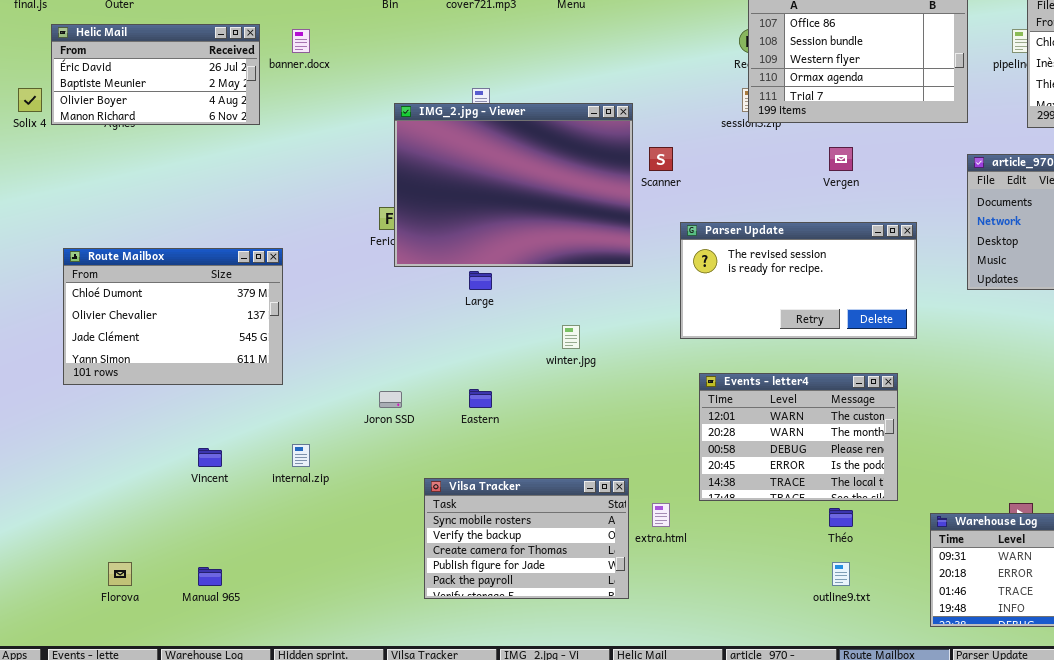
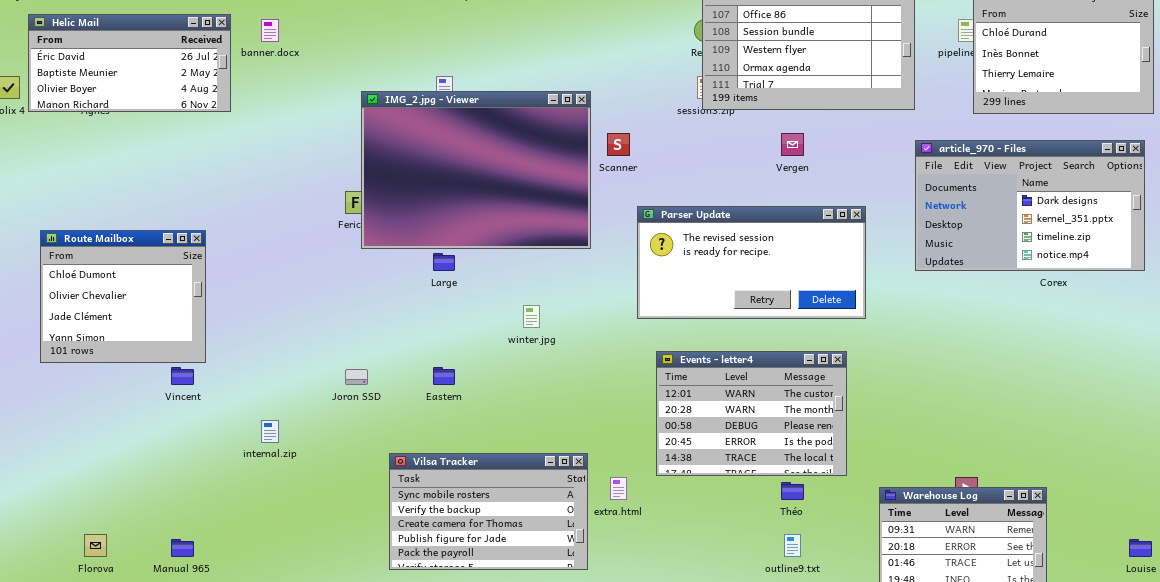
Route Mailbox: [63,248,283,385] -> [40,230,206,363], resized
Vincent: [198,448,222,467] -> [171,367,194,385], moved

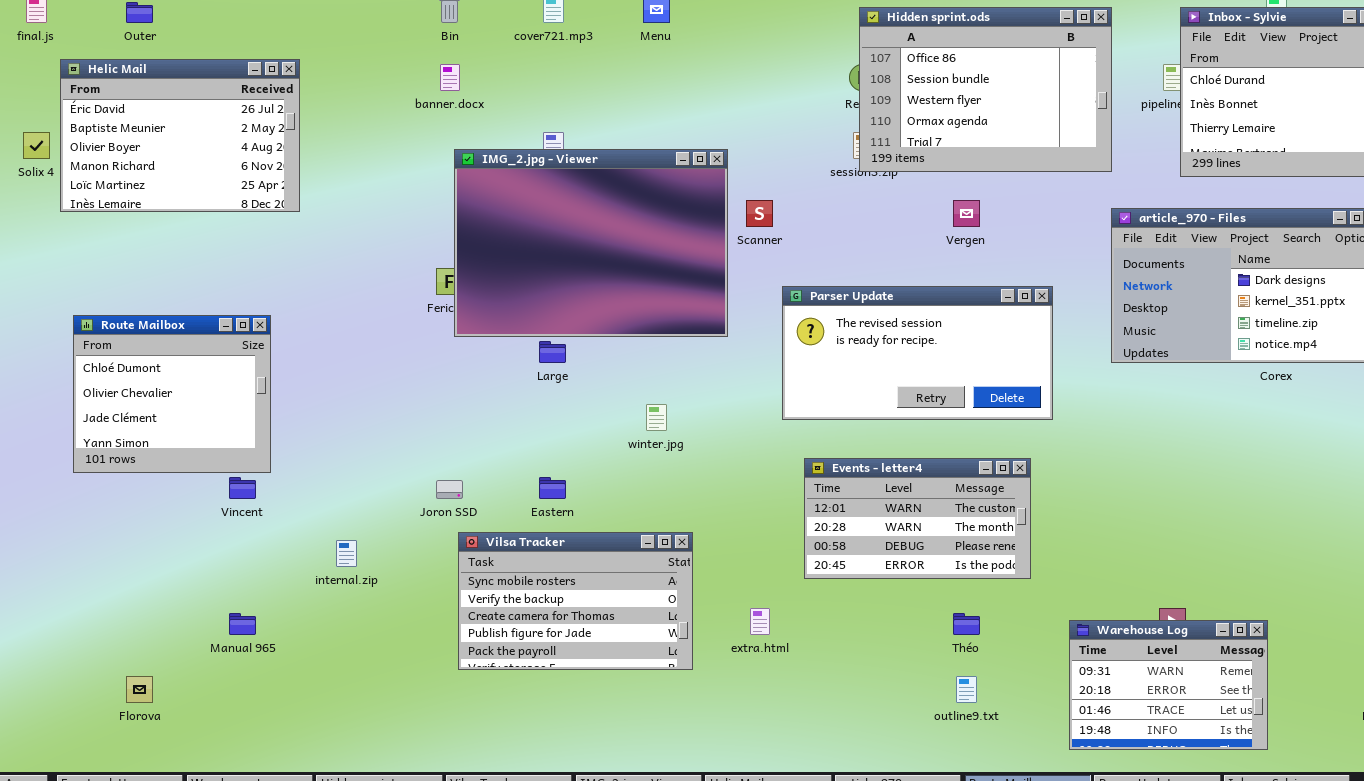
Helic Mail: [28,14,231,112] -> [60,59,300,212], resized
banner.docx: [261,19,279,42] -> [440,64,460,91], moved
Events - letter4: [656,351,847,476] -> [804,458,1031,579], resized
Vilsa Tracker: [389,453,588,570] -> [458,532,693,670], moved
Manual 965: [171,539,194,557] -> [229,613,256,635], moved

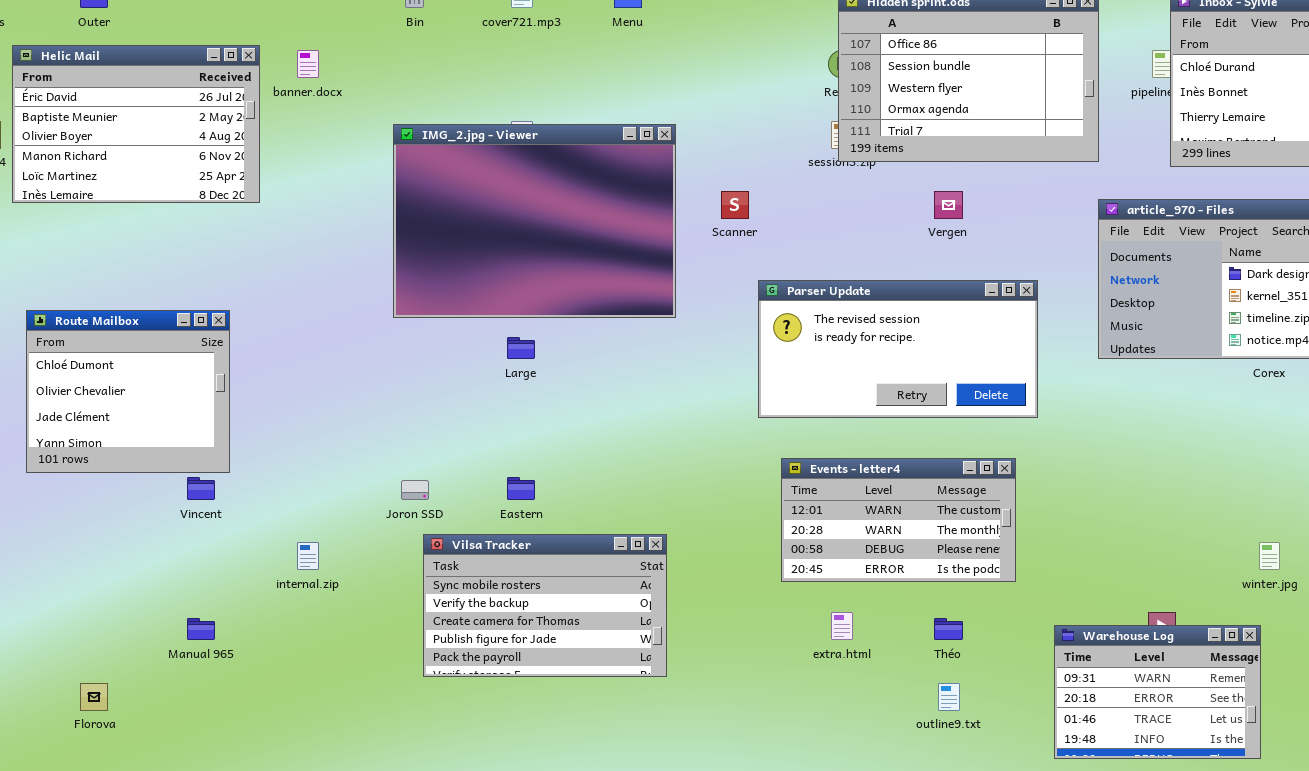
banner.docx: [440,64,460,91] -> [297,50,319,78], moved
IMG_2.jpg - Viewer: [454,149,728,337] -> [393,124,676,318], moved
winter.jpg: [646,404,667,431] -> [1259,542,1280,570], moved
extra.html: [750,608,770,635] -> [831,612,853,640], moved

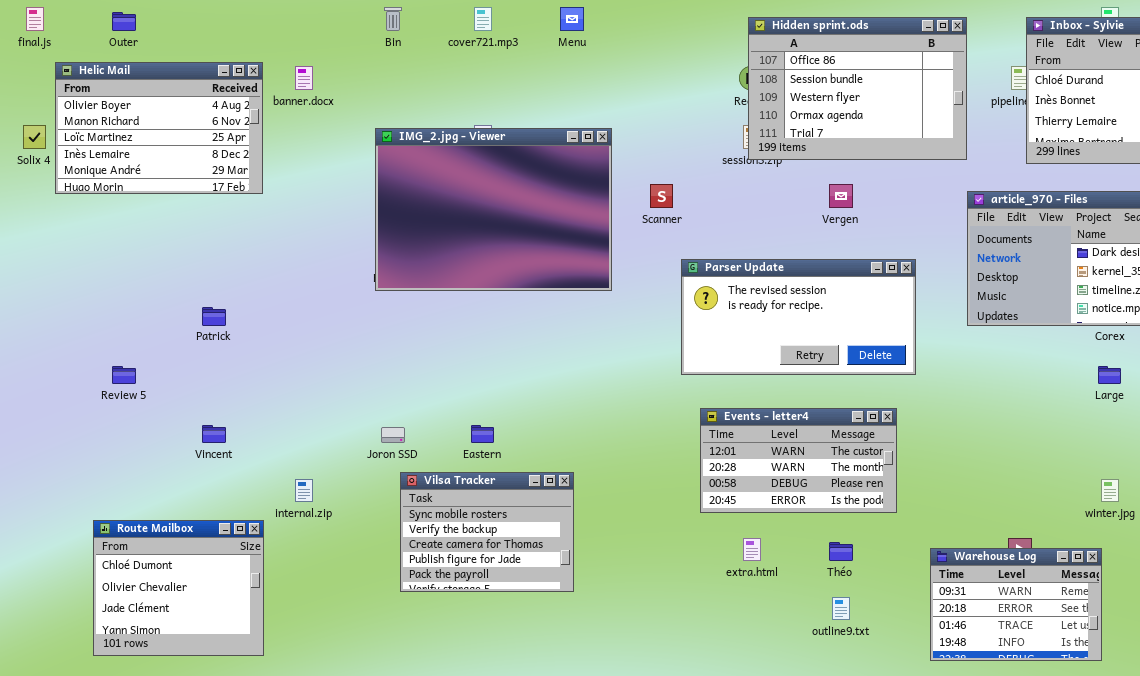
Helic Mail: [12,45,260,203] -> [55,62,263,194], scrolled down 2 rows
Route Mailbox: [26,310,230,473] -> [93,520,264,656], moved
Large: [507,337,535,359] -> [1098,366,1121,384], moved
Vilsa Tracker: [423,534,667,677] -> [400,472,574,592], resized

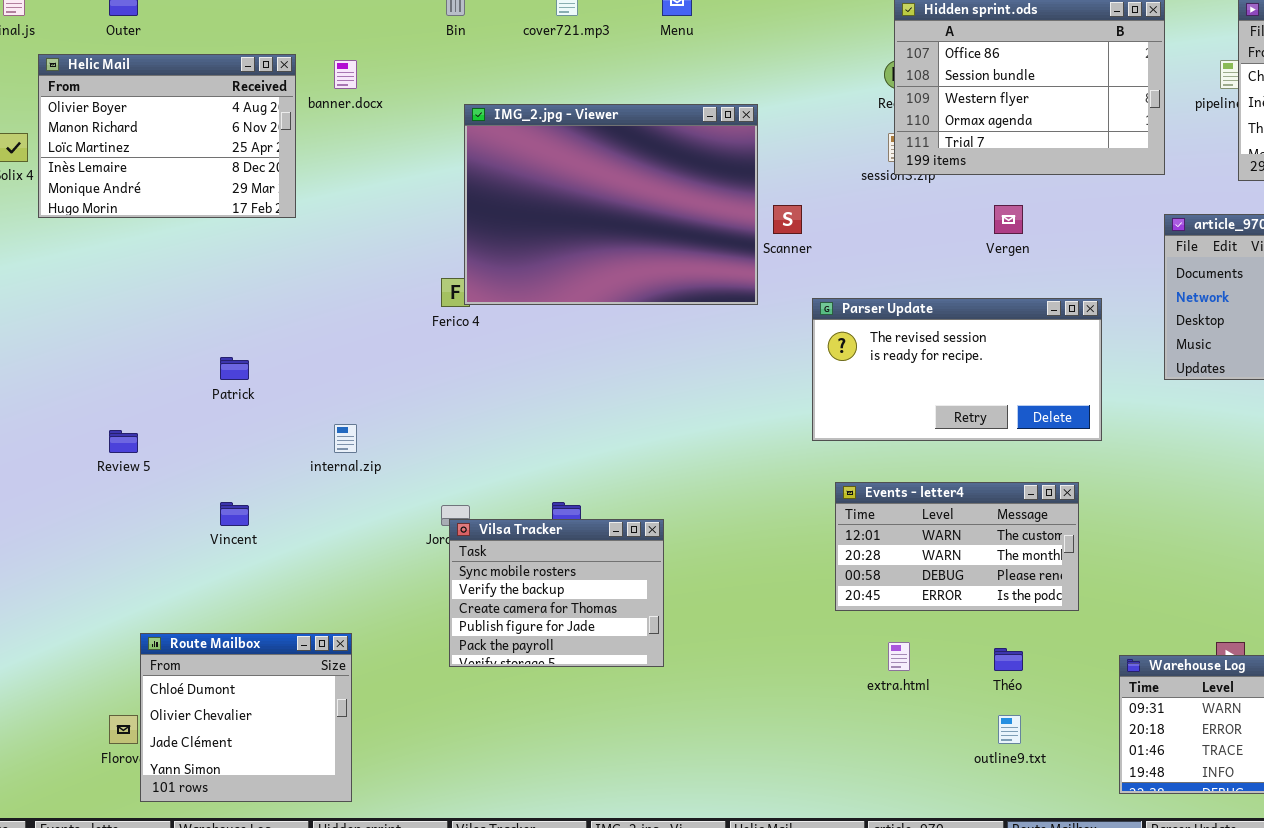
IMG_2.jpg - Viewer: [375,128,612,291] -> [464,104,758,305], moved
Vilsa Tracker: [400,472,574,592] -> [449,519,664,667], moved
internal.zip: [295,479,313,502] -> [334,424,357,453], moved
Route Mailbox: [93,520,264,656] -> [140,633,352,802], moved

